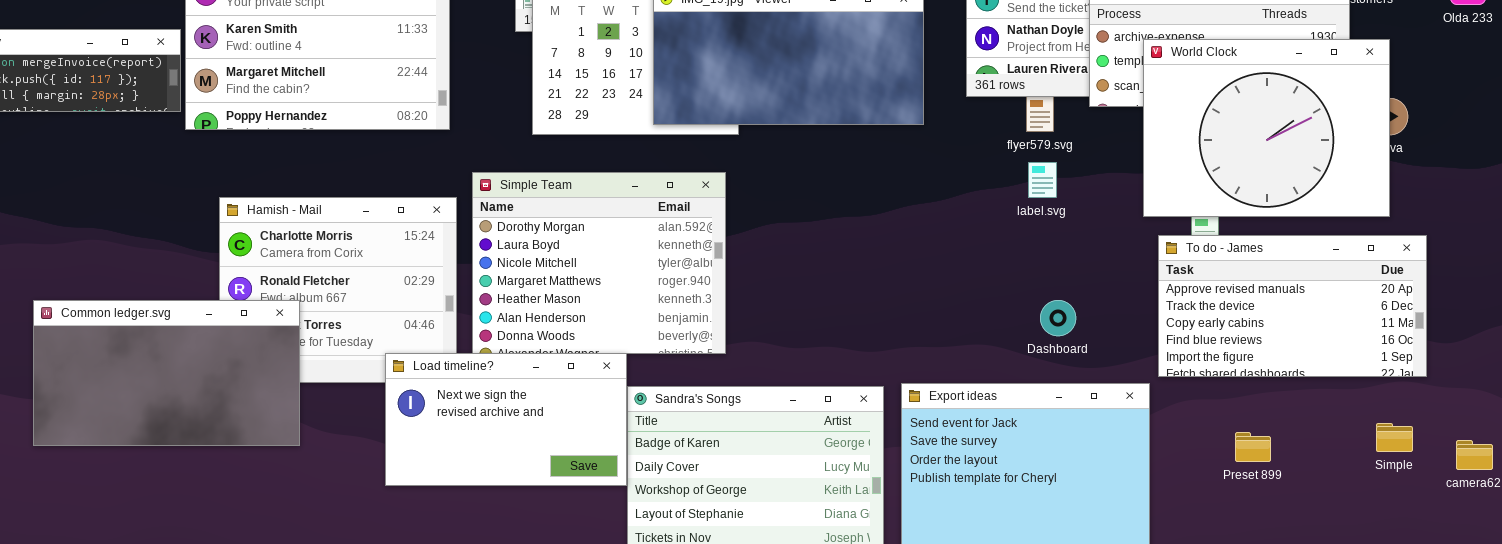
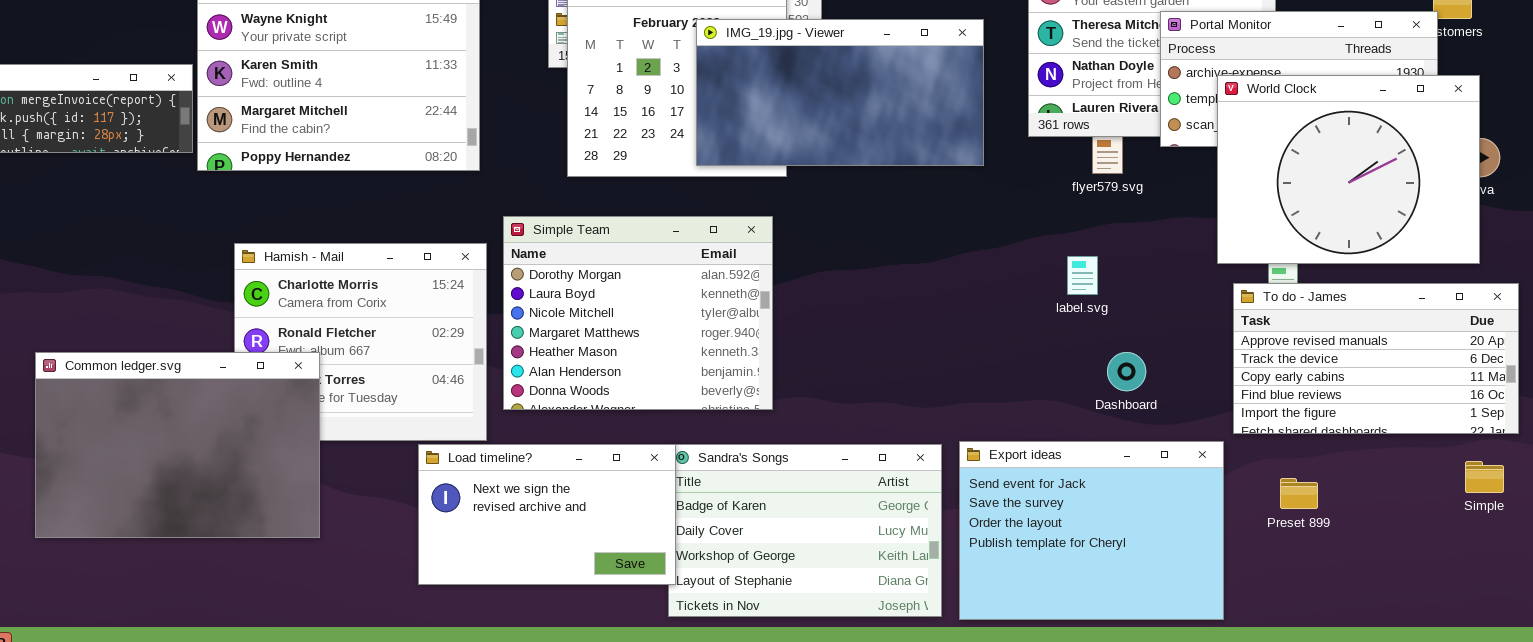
label.svg: [1028,162,1057,198] -> [1067,256,1098,295], moved
Common ledger.svg: [33,300,300,446] -> [35,352,320,538], resized
Load timeline?: [385,353,627,486] -> [418,444,676,585], moved
Simple: [1376,423,1413,452] -> [1465,461,1504,493], moved
Preset 899: [1235,432,1271,462] -> [1280,478,1318,509], moved

